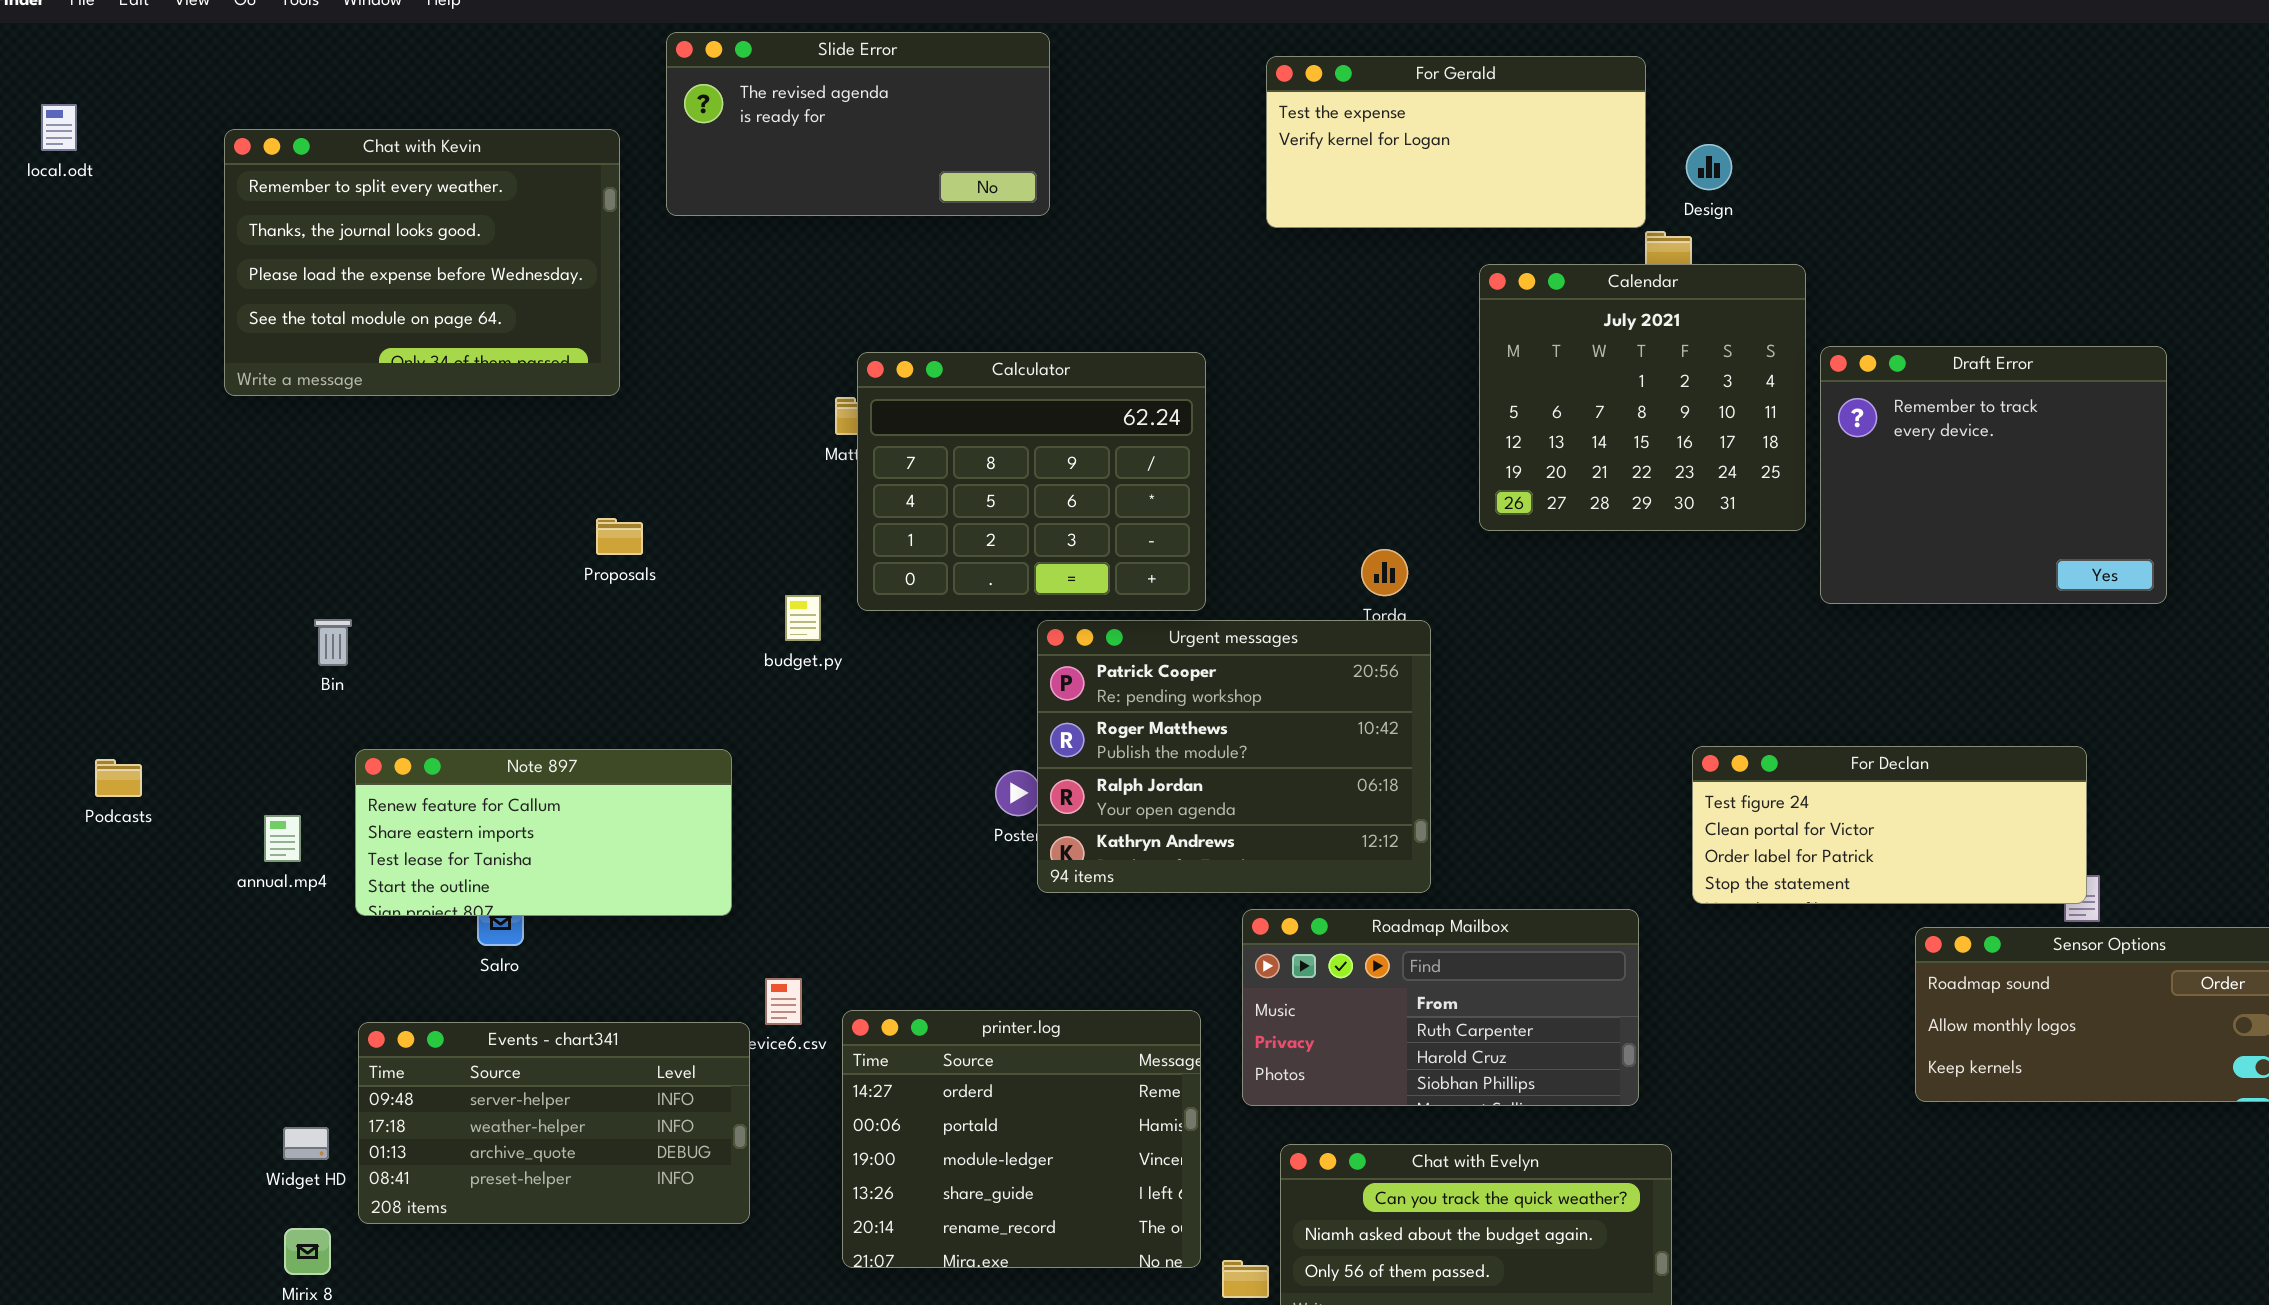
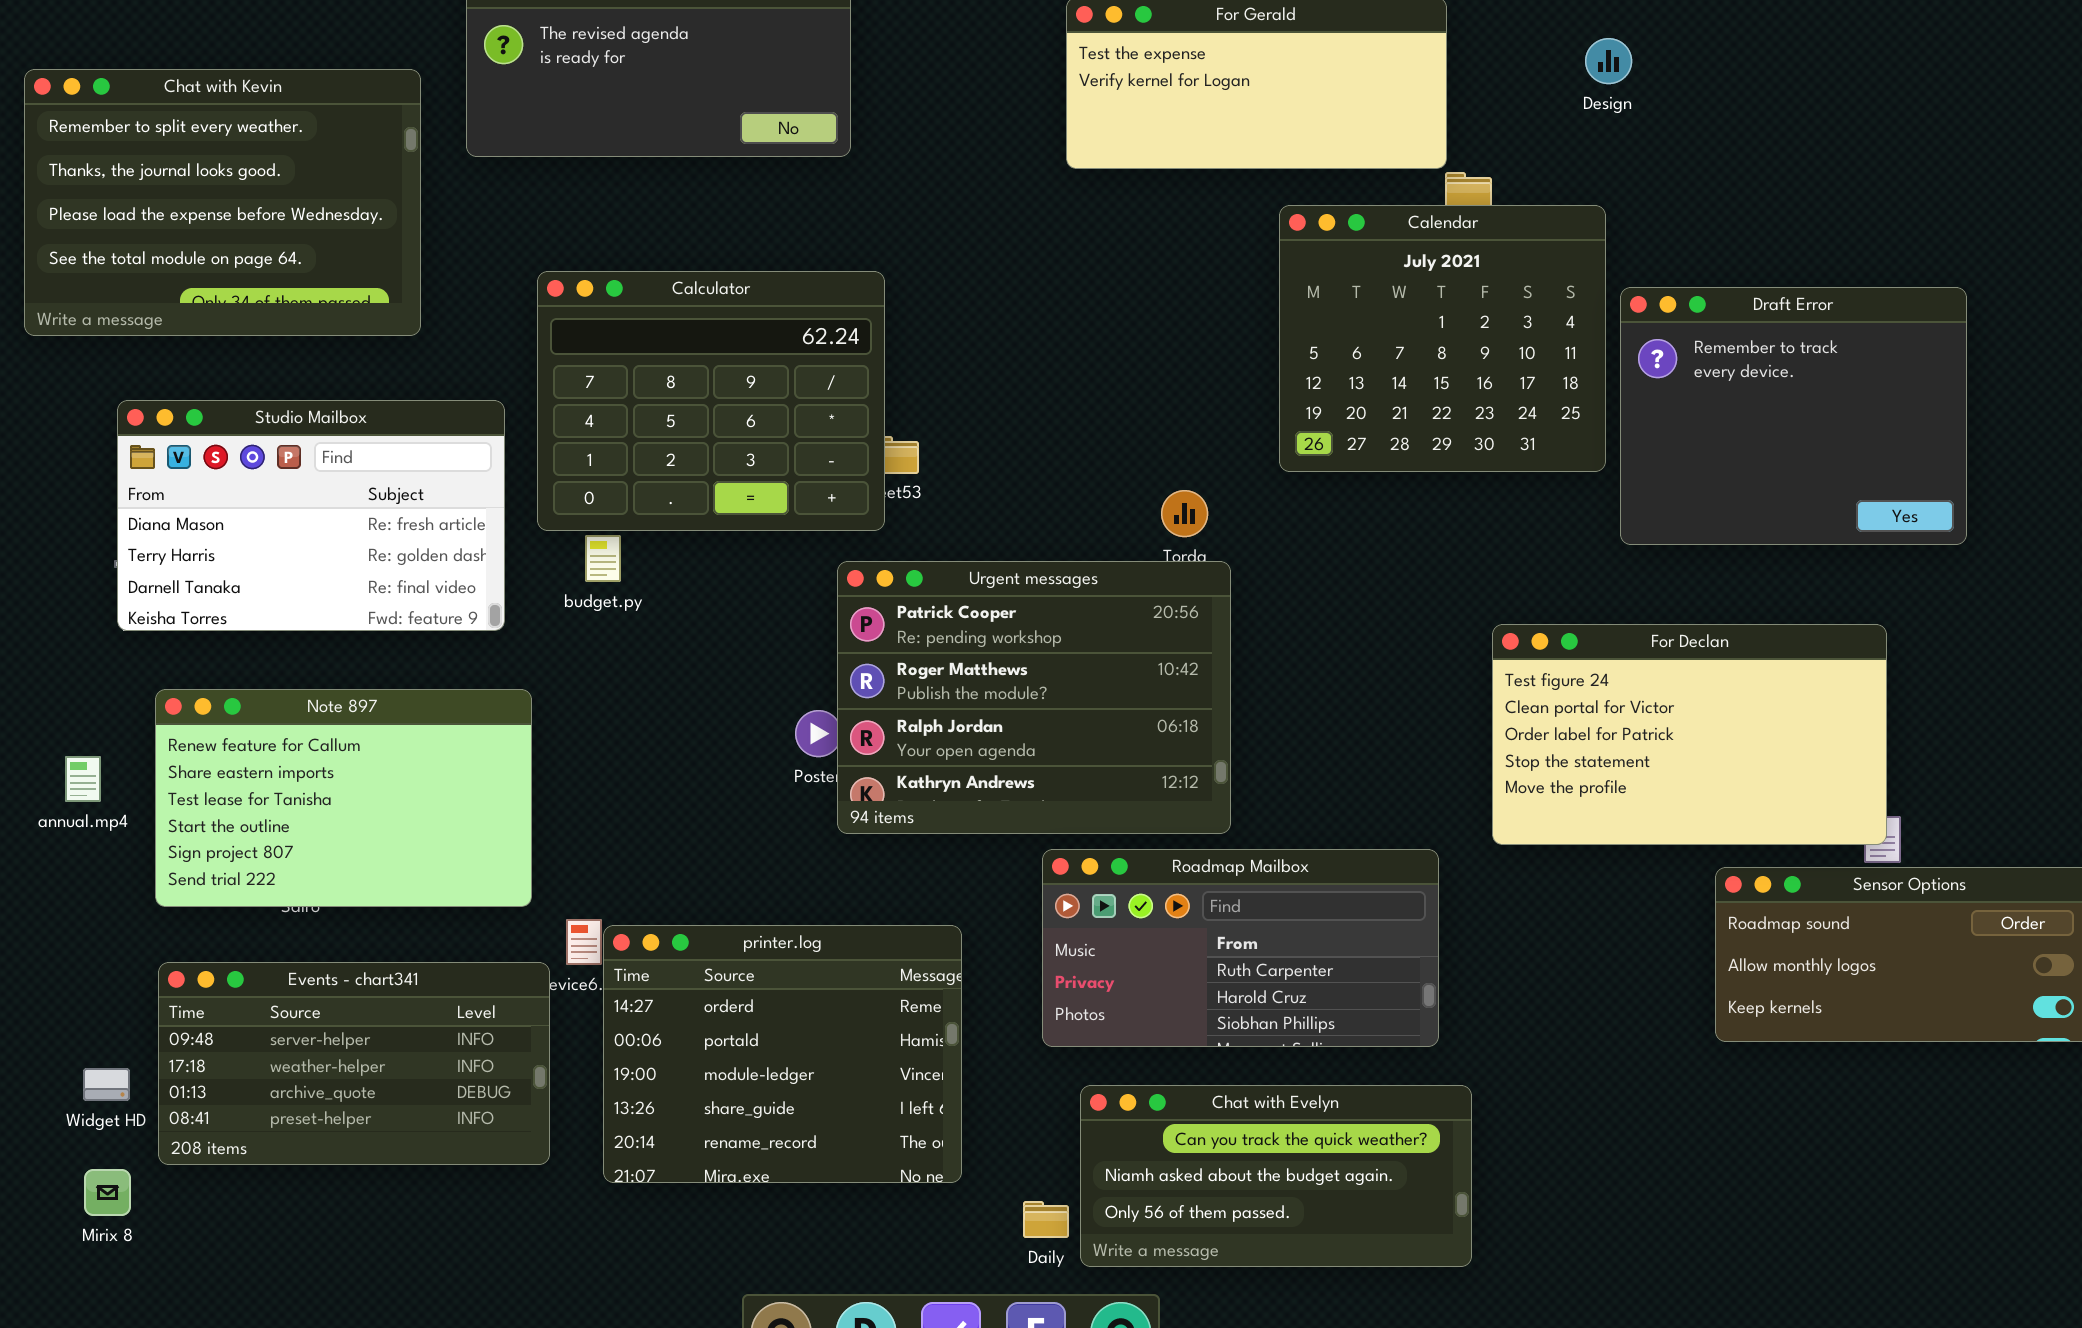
Design: [1686,144,1732,190] -> [1585,38,1632,84], moved
Calculator: [857,352,1206,611] -> [537,271,885,531], moved
Studio Mailbox: none -> [117,400,505,631], opened
For Declan: [1692,746,2087,904] -> [1492,624,1887,845], resized
Note 897: [355,749,732,916] -> [155,689,532,907], resized
printer.log: [842,1010,1201,1268] -> [603,925,962,1183], moved

